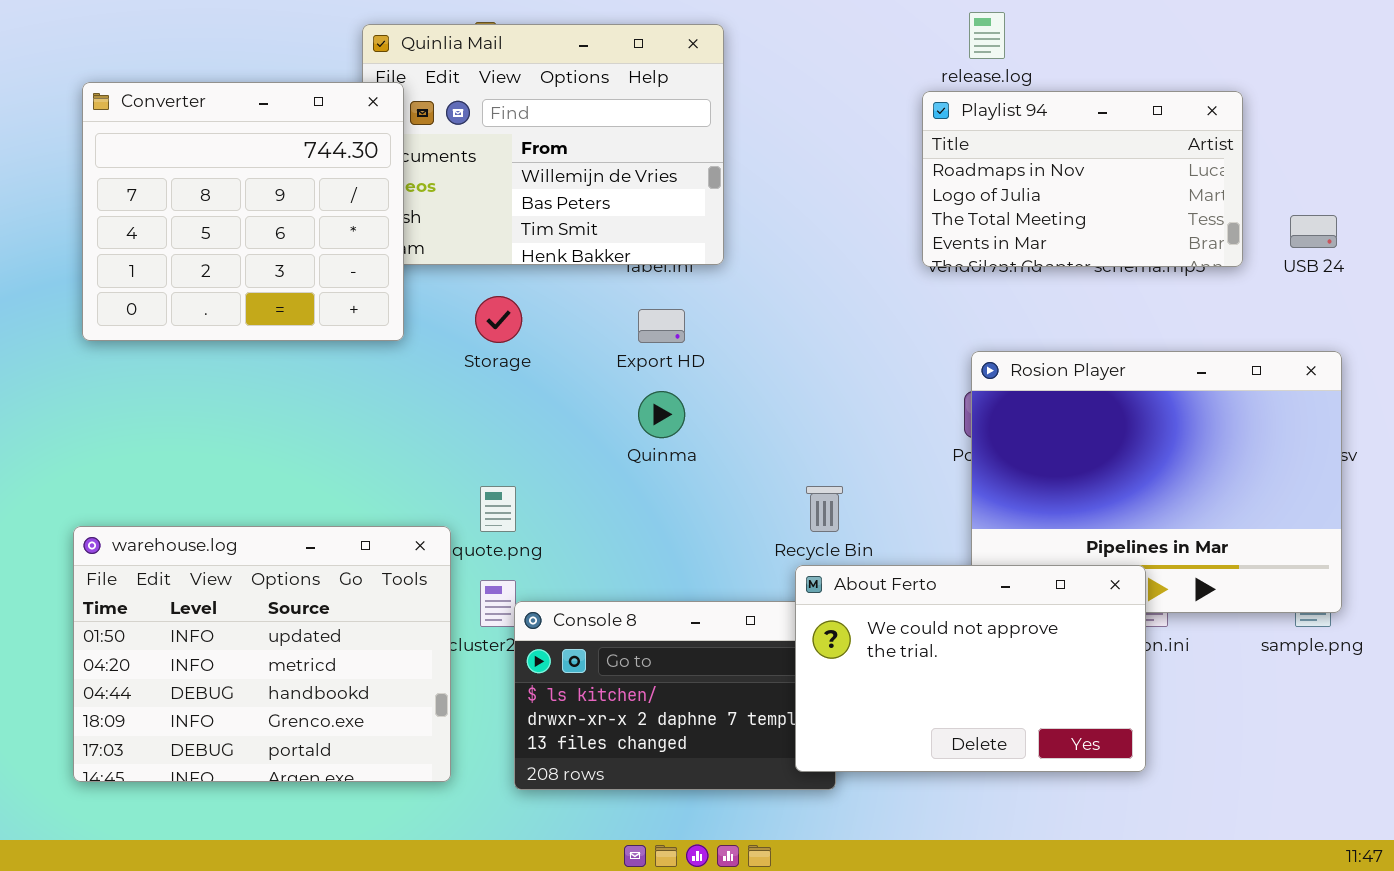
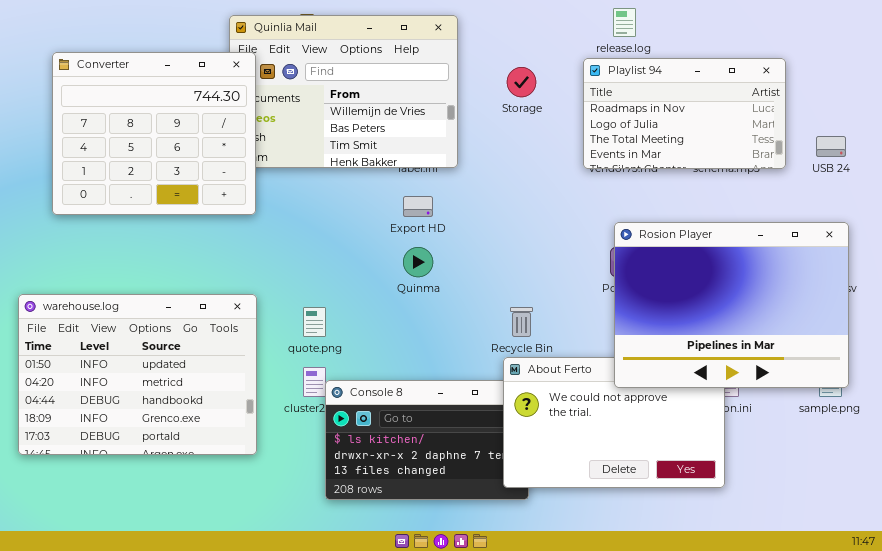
Storage: [475,296,522,343] -> [507,67,536,97], moved
Rosion Player: [971,351,1342,613] -> [614,222,849,388], raised
warehouse.log: [73,526,451,782] -> [18,294,257,455], moved

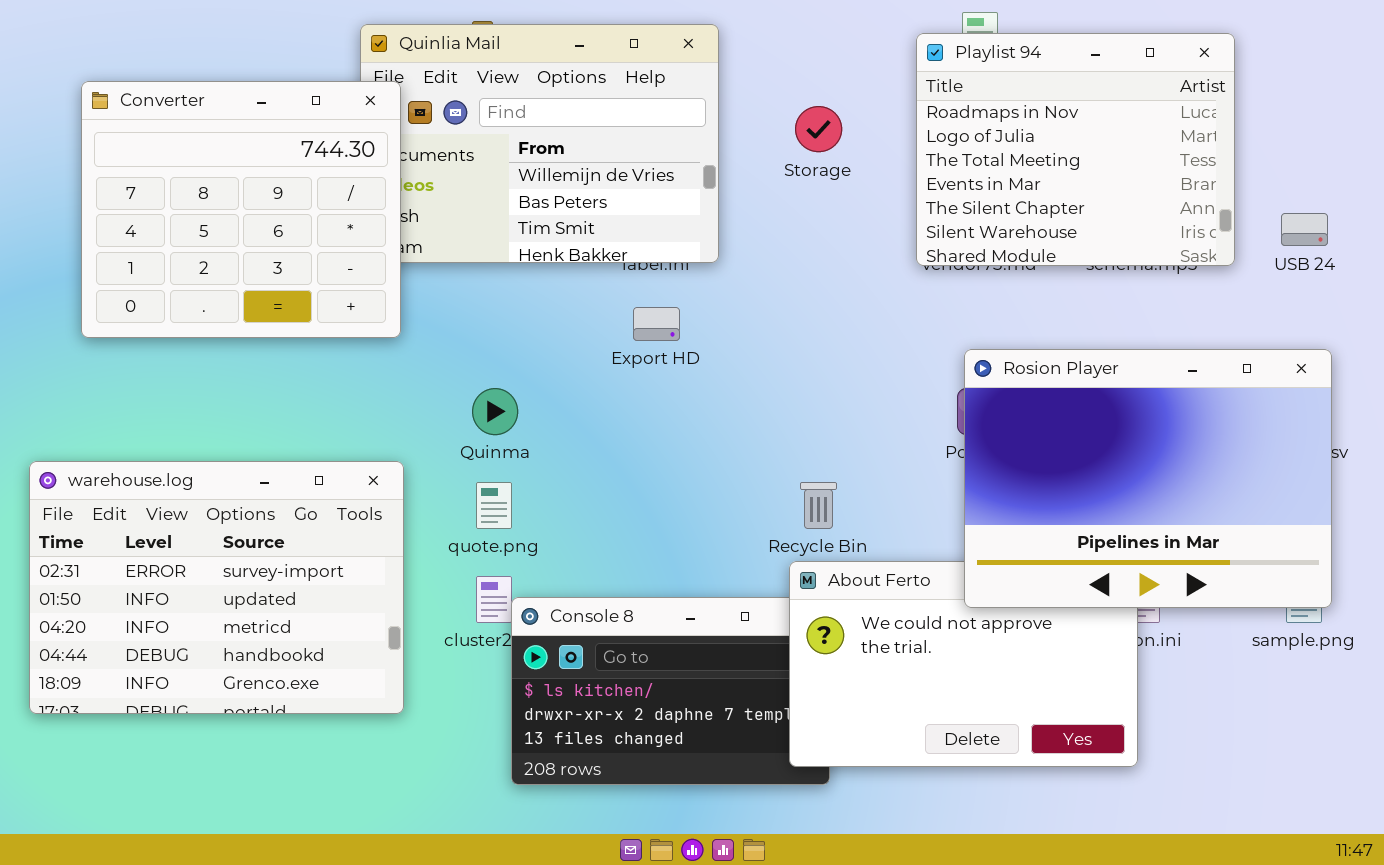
Playlist 94: [583,58,786,169] -> [916,33,1235,266], resized
Quinma: [403,247,433,277] -> [472,388,518,435], moved
warehouse.log: [18,294,257,455] -> [29,461,404,714], scrolled up 1 row

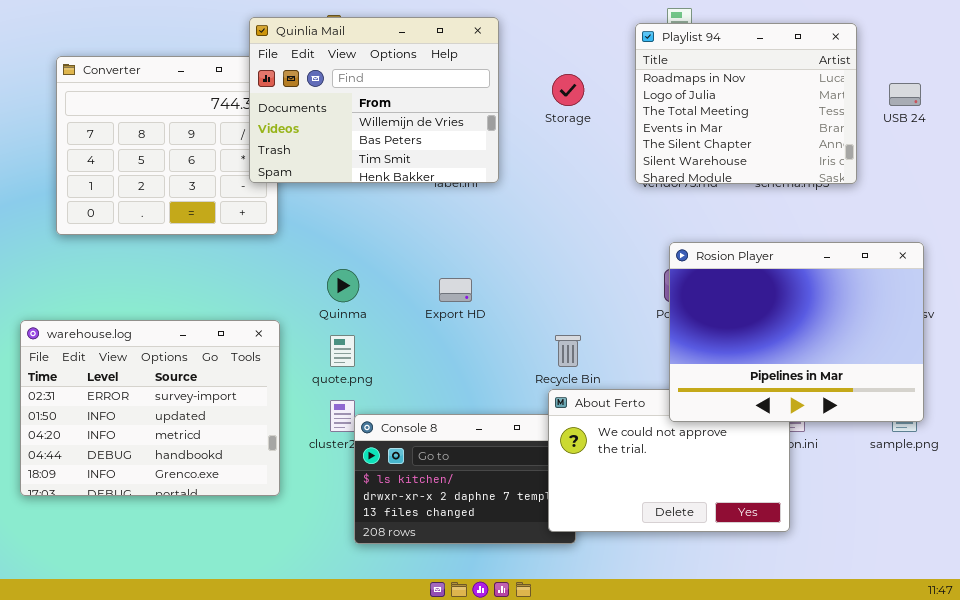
Quinlia Mail: [360,24,719,263] -> [249,17,499,183], raised
USB 24: [1281,213,1328,246] -> [889,83,921,106], moved
Export HD: [633,307,680,341] -> [439,278,472,302], moved

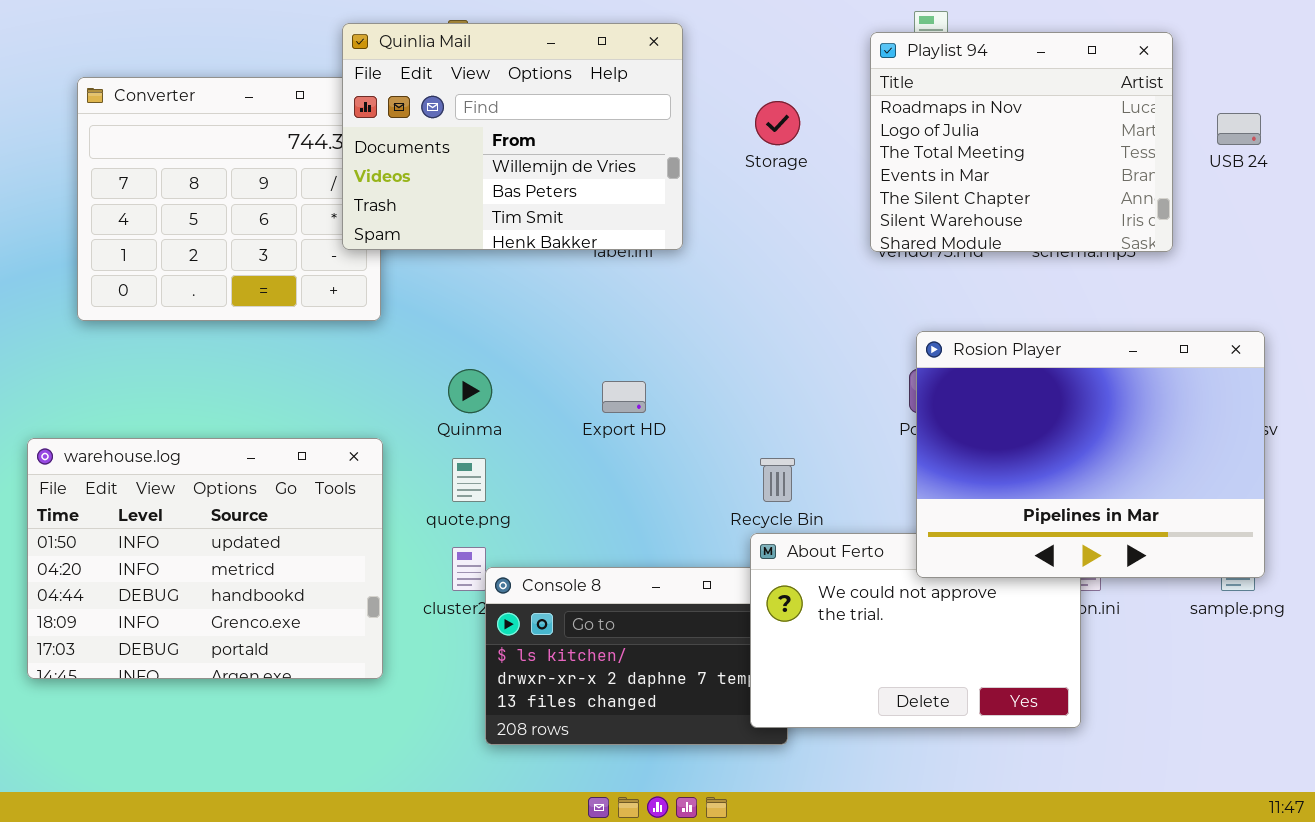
warehouse.log: [20,320,280,496] -> [27,438,383,679], scrolled down 1 row

